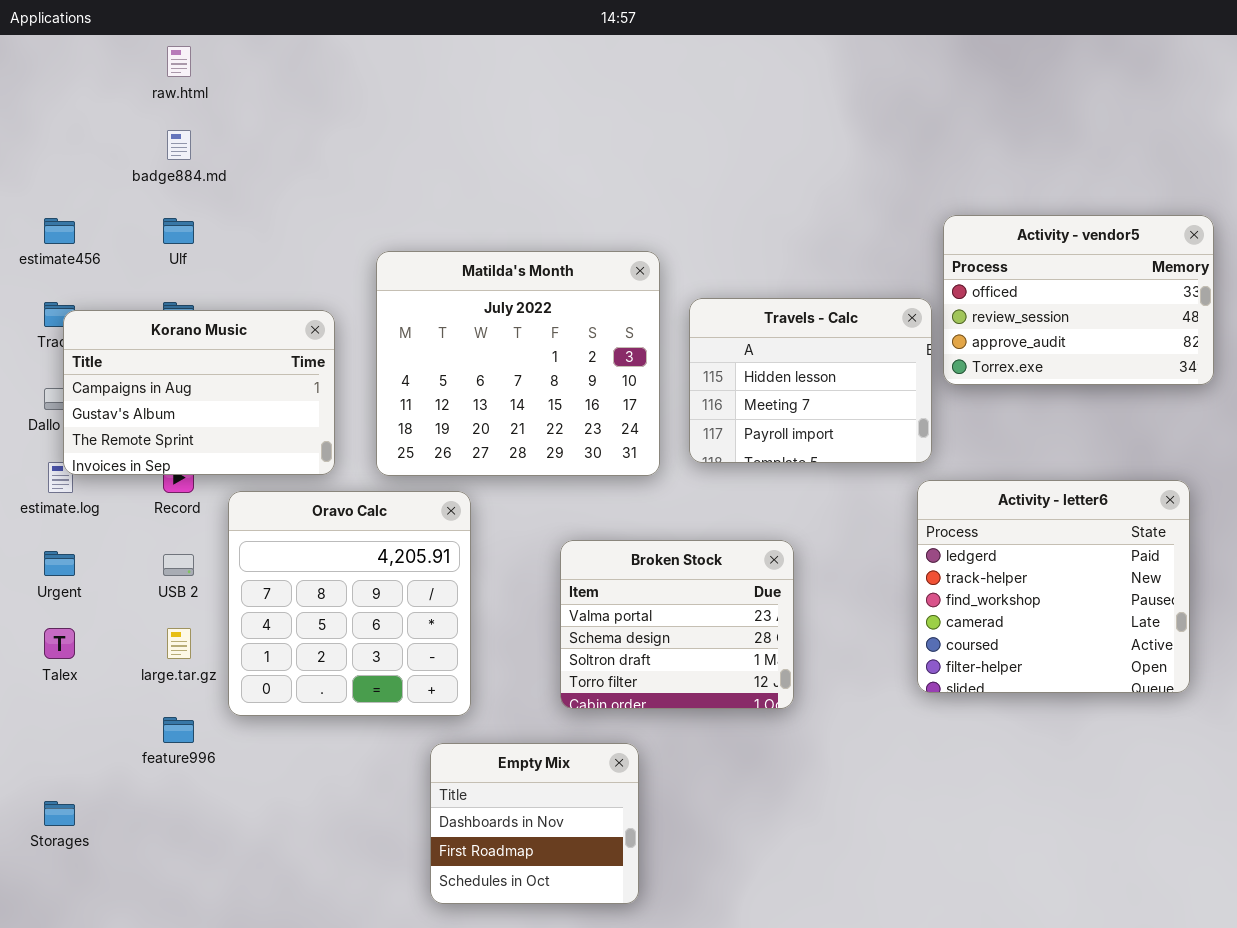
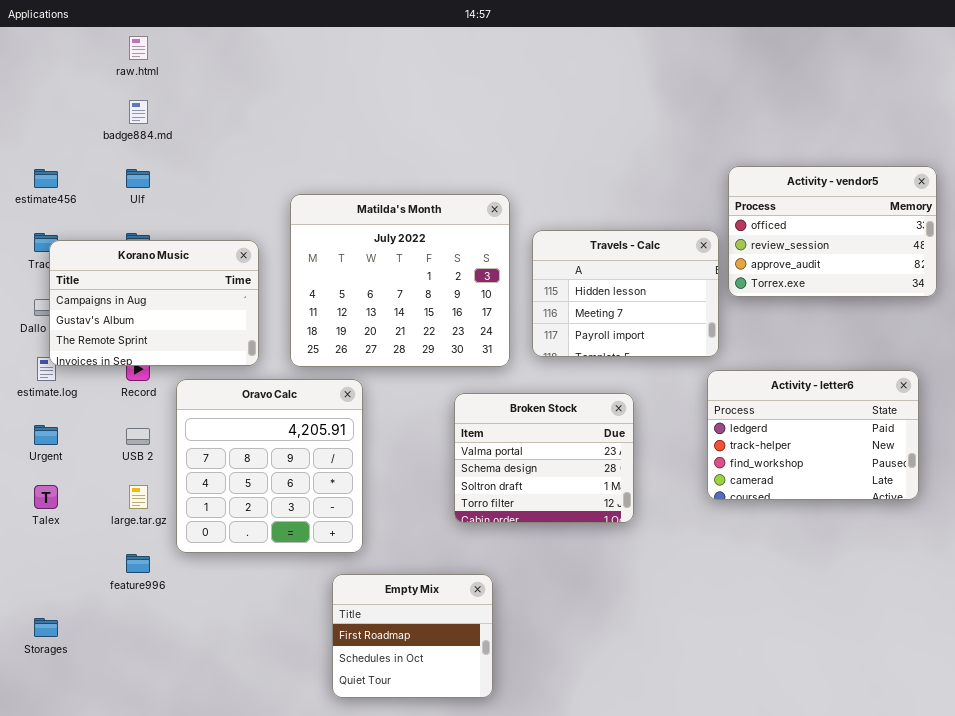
Activity - letter6: [917,480,1190,693] -> [707,370,919,500], resized
Broken Stock: [560,540,794,709] -> [454,393,634,523], moved
Empty Mix: [430,743,639,904] -> [332,574,493,698], scrolled down 1 row

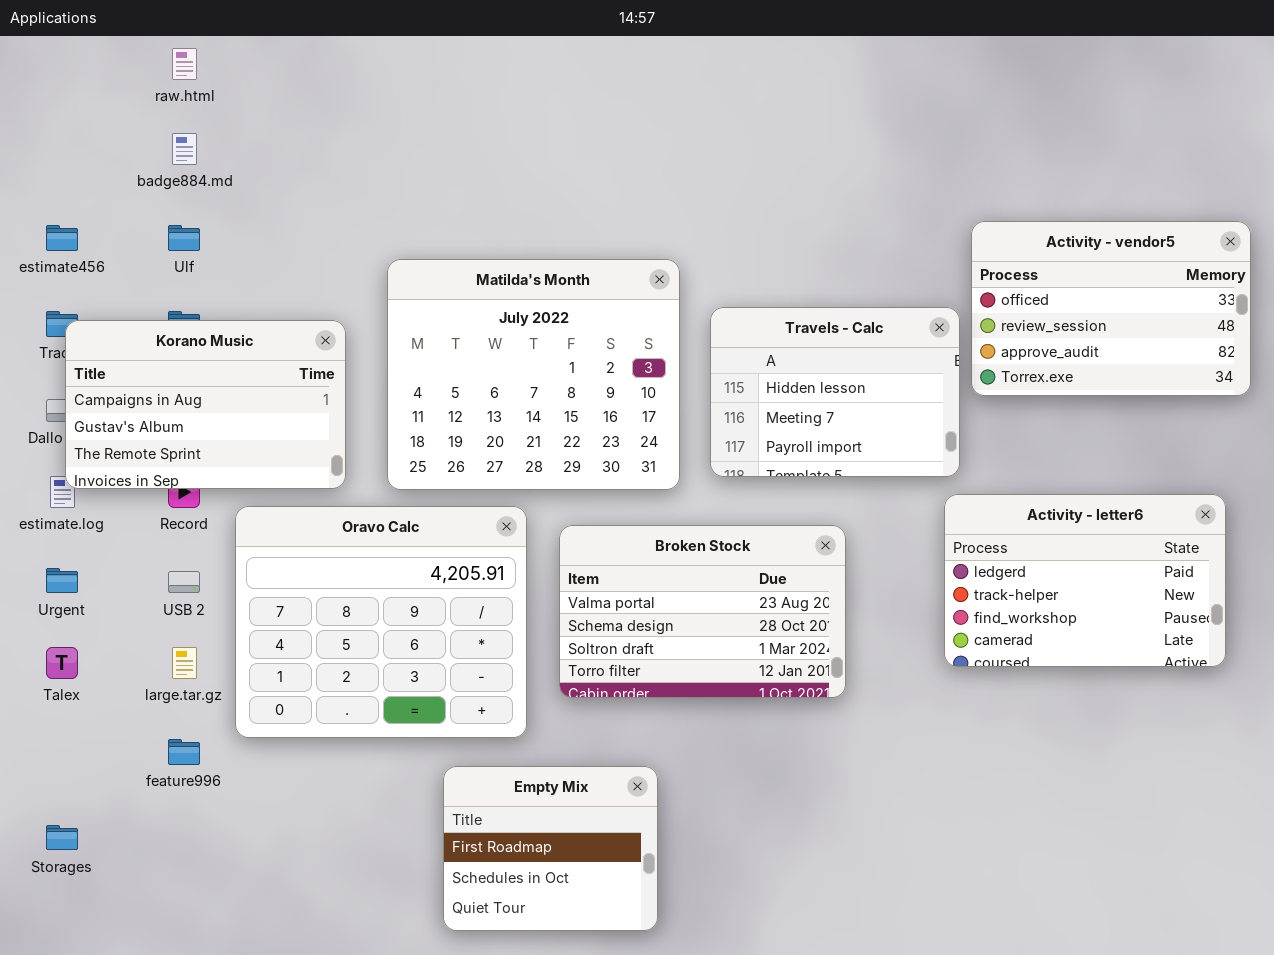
Oravo Calc: [176,379,363,553] -> [235,506,527,738], resized
Broken Stock: [454,393,634,523] -> [559,525,846,698], resized

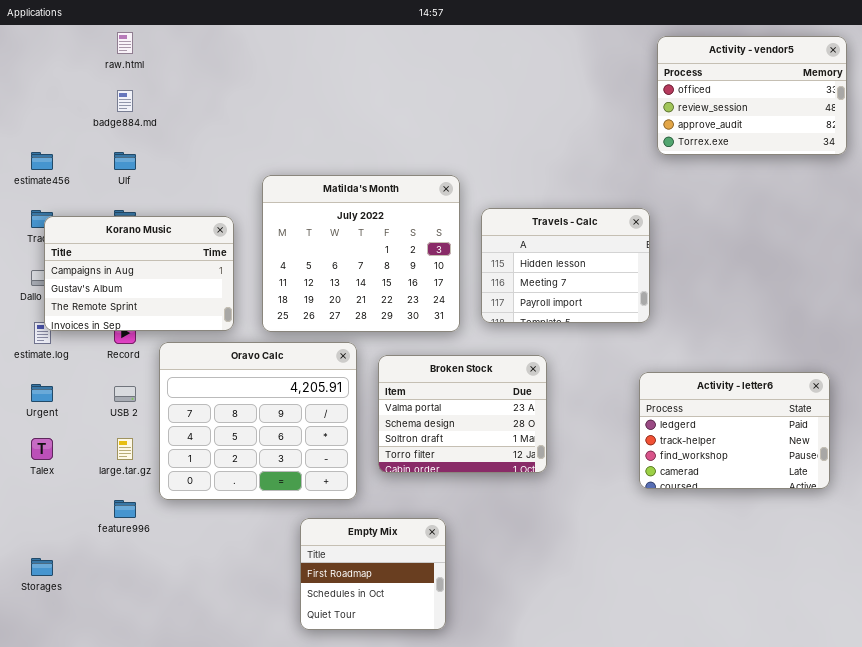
Activity - vendor5: [971,221,1251,396] -> [657,36,847,155], moved
Activity - letter6: [944,494,1226,667] -> [639,372,830,489], moved
Broken Stock: [559,525,846,698] -> [378,355,547,473], resized

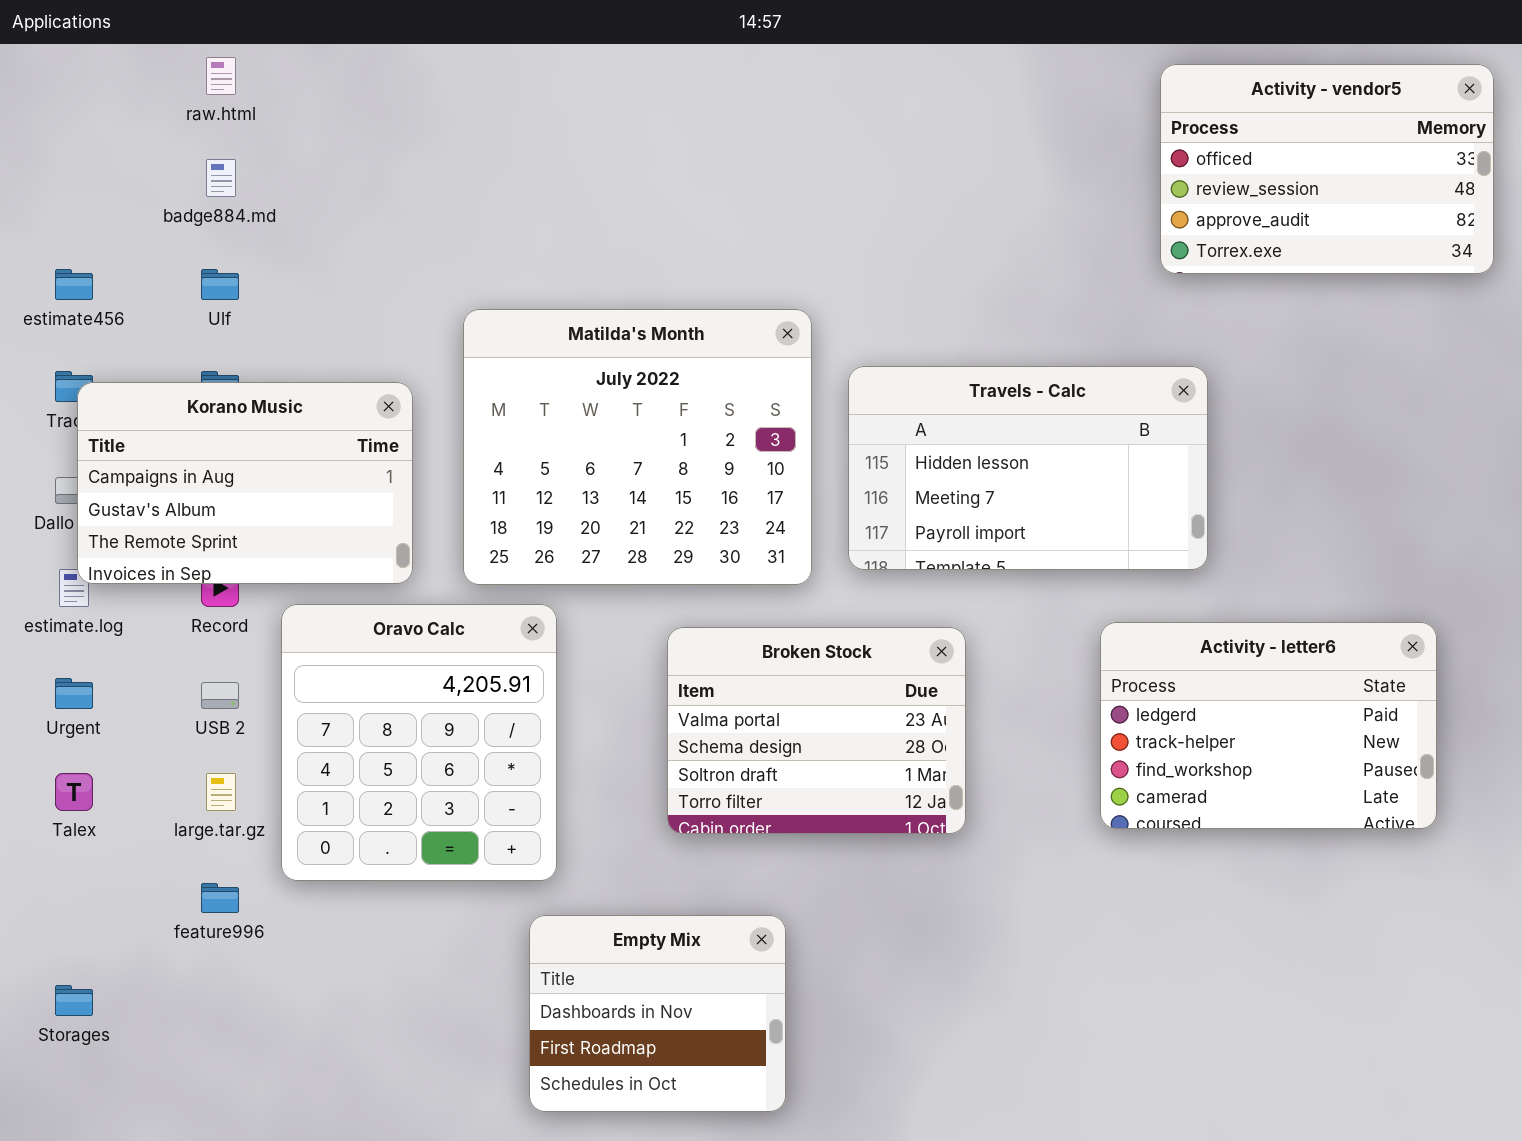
Travels - Calc: [481,208,650,323] -> [848,366,1208,570], resized
Oravo Calc: [159,342,357,500] -> [281,604,557,881], resized
Activity - letter6: [639,372,830,489] -> [1100,622,1437,829], moved
Empty Mix: [300,518,446,630] -> [529,915,786,1112], scrolled up 1 row

